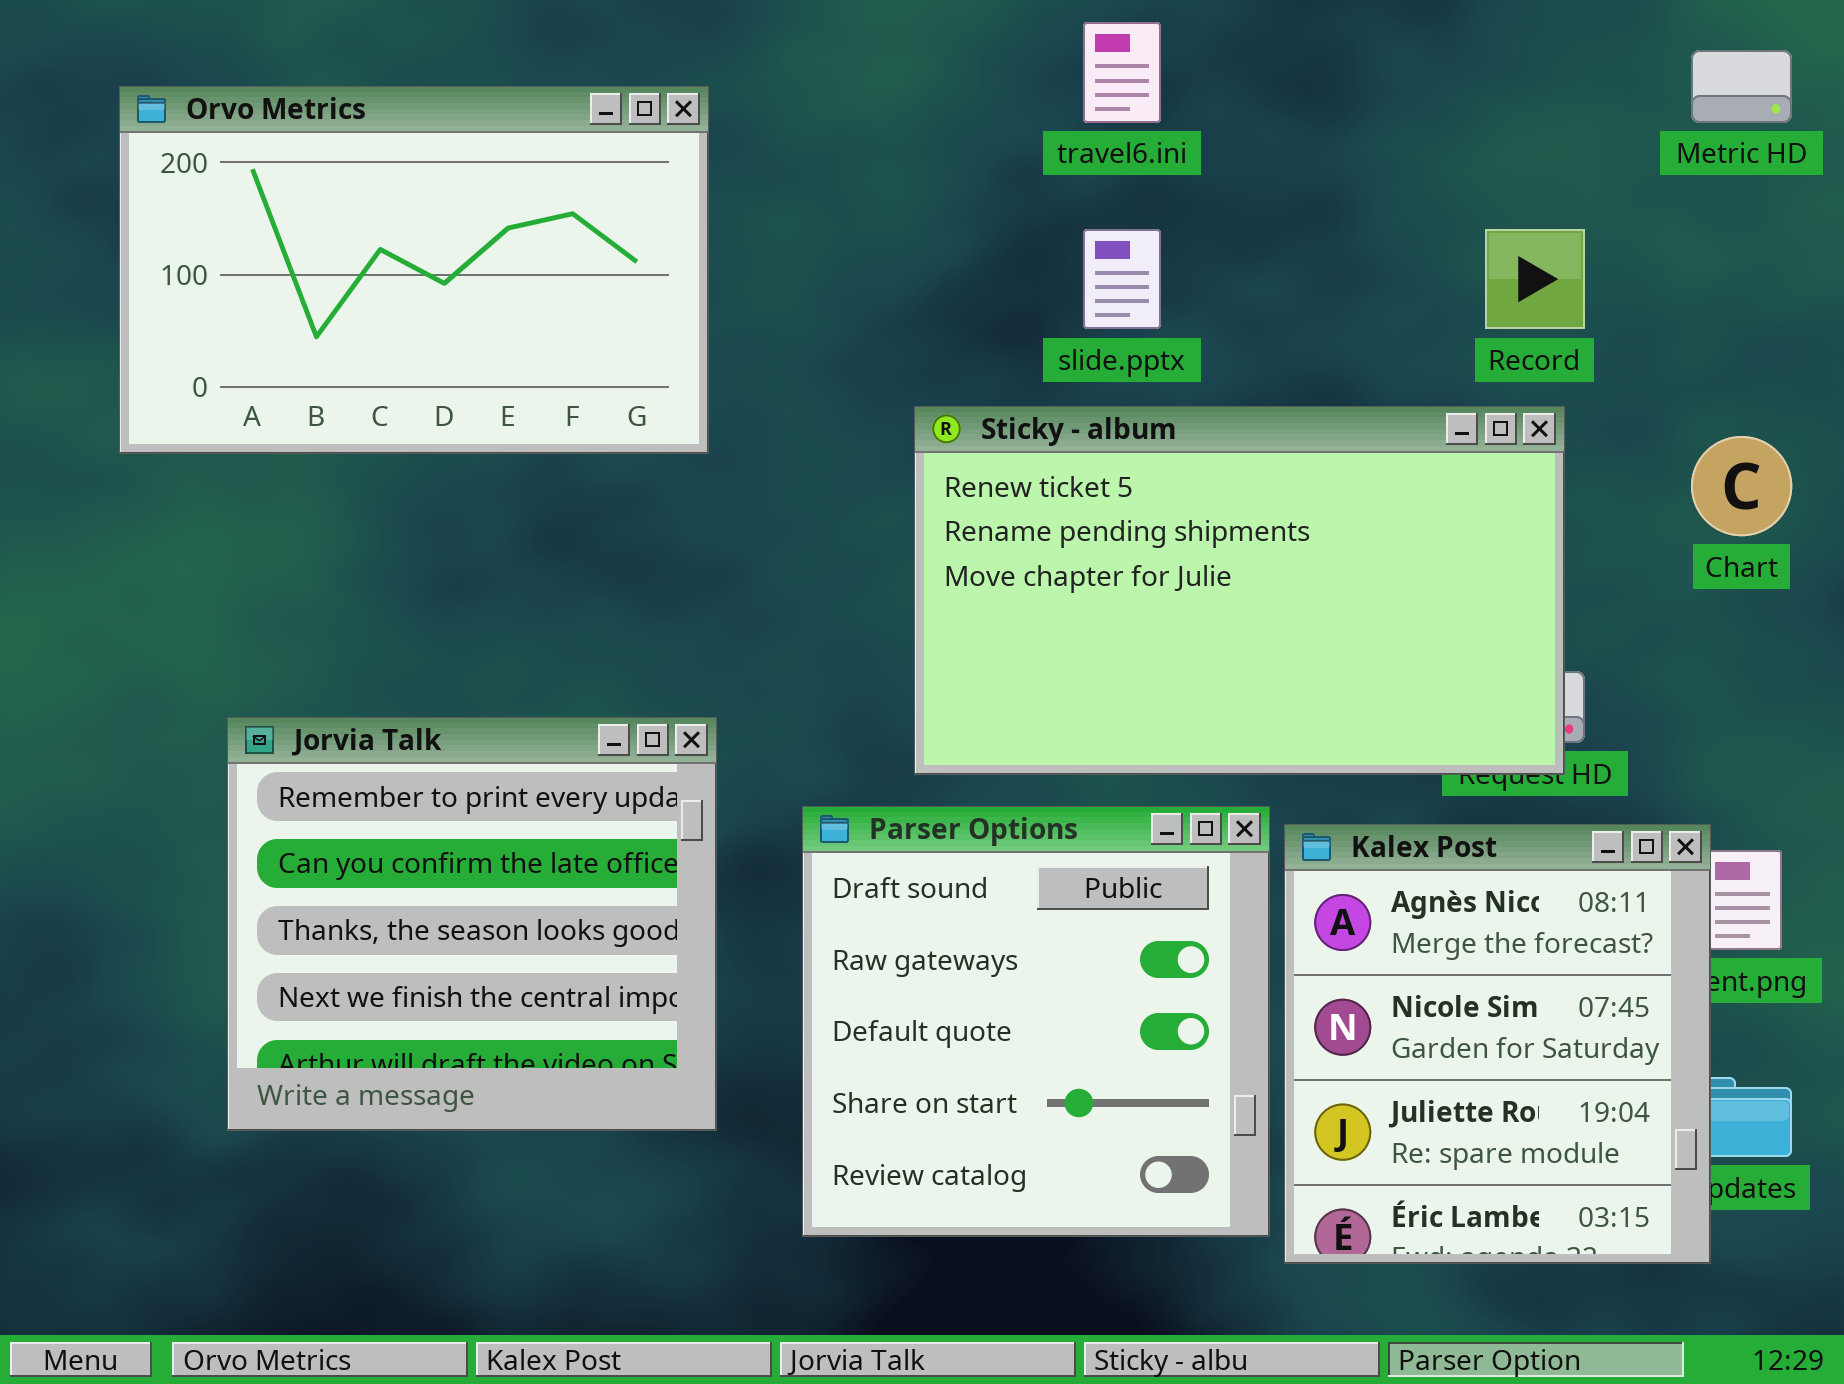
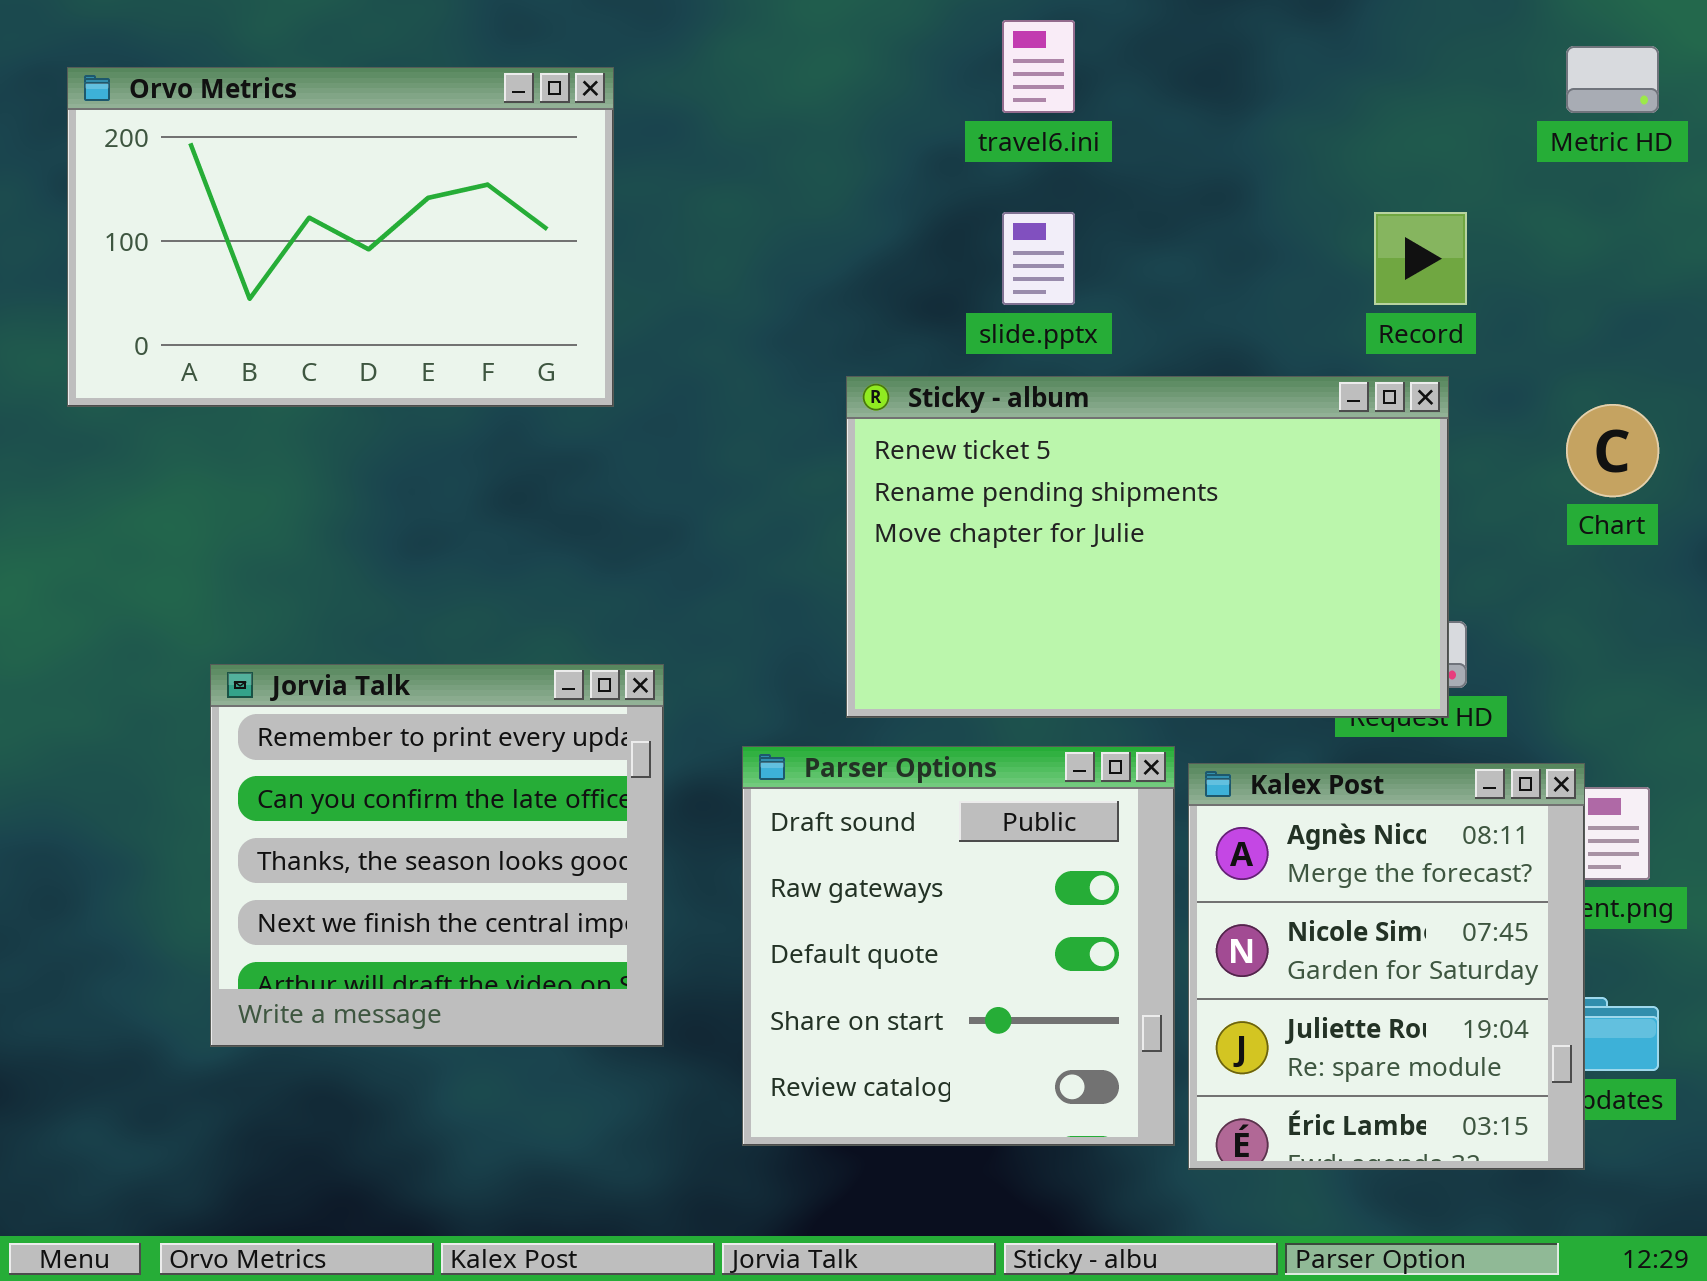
Orvo Metrics: [119,86,709,454] -> [67,67,614,407], moved

